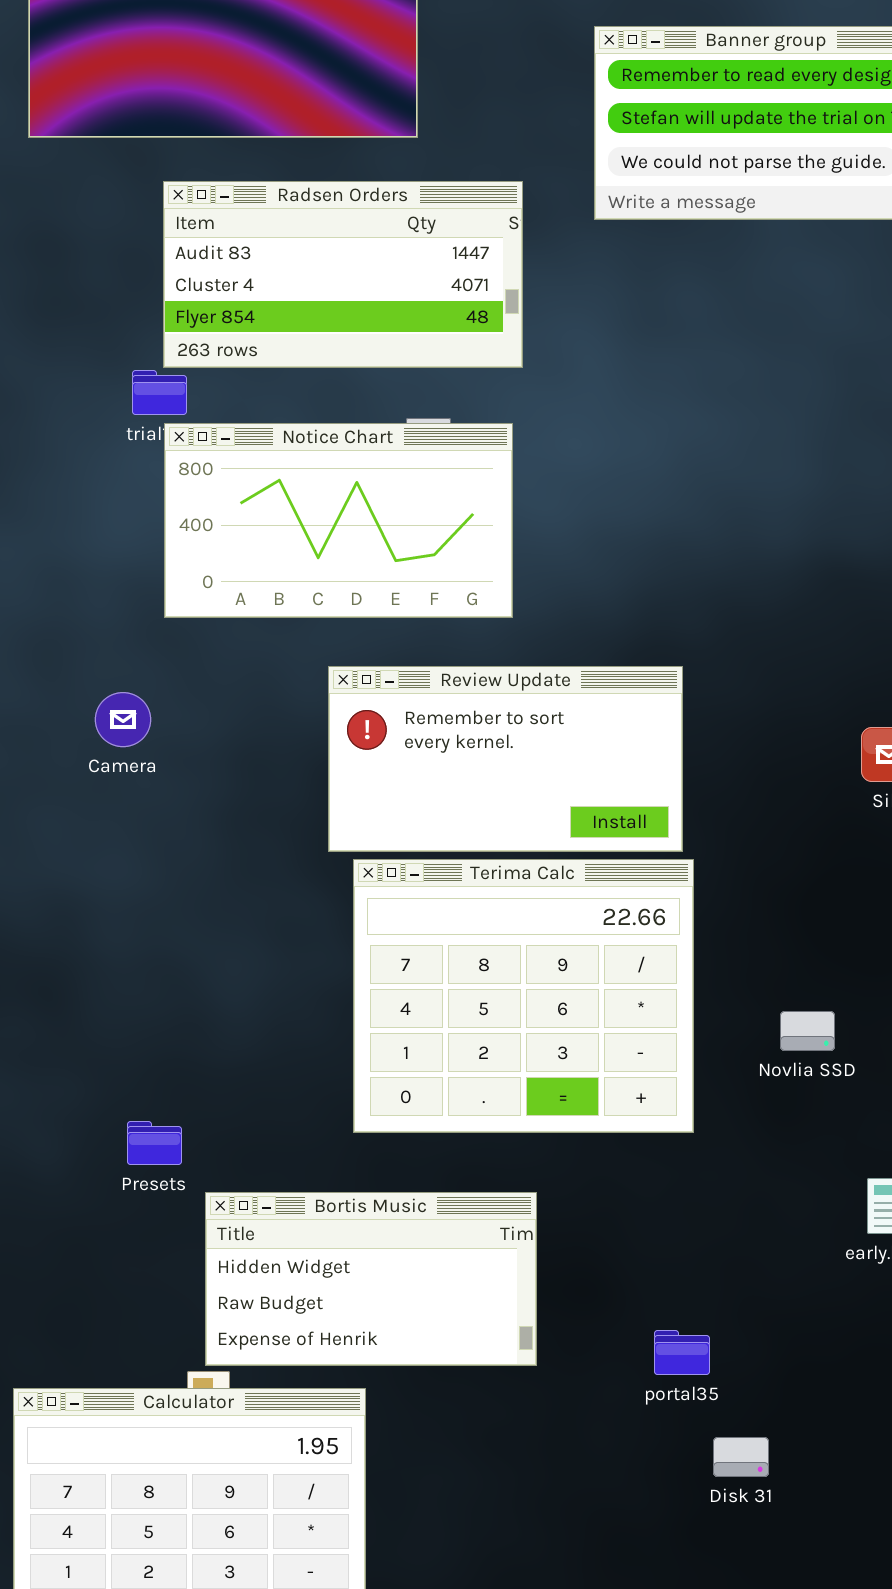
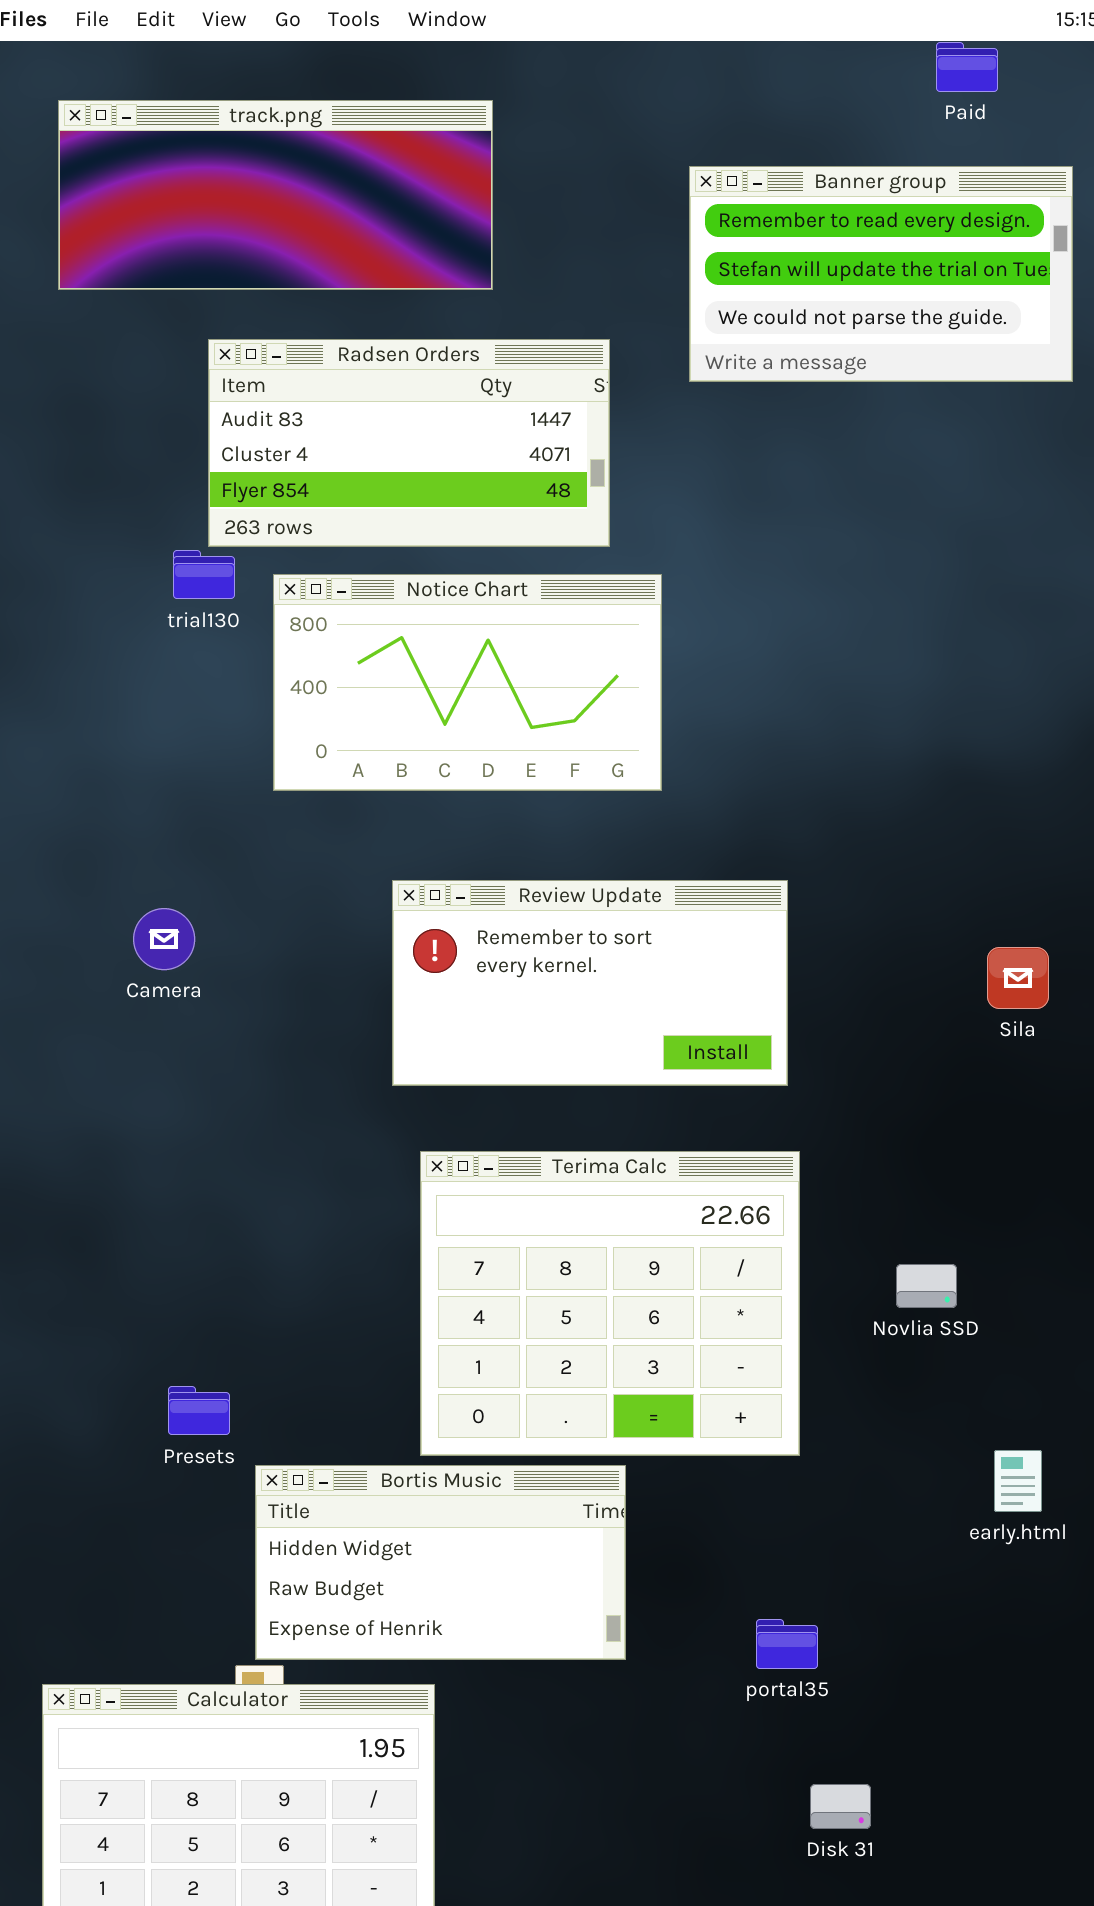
Notice Chart: [164,423,513,618] -> [273,574,662,791], moved
Terima Calc: [353,859,694,1133] -> [420,1151,800,1456], moved
Disk 31: [713,1437,769,1477] -> [810,1784,871,1829], moved

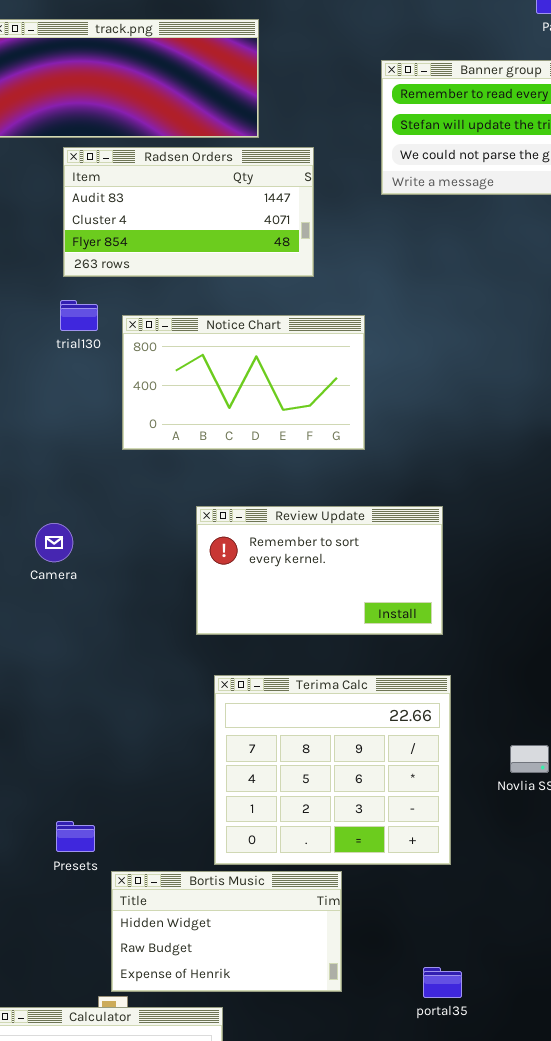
Radsen Orders: [208,339,610,547] -> [63,147,314,277], moved

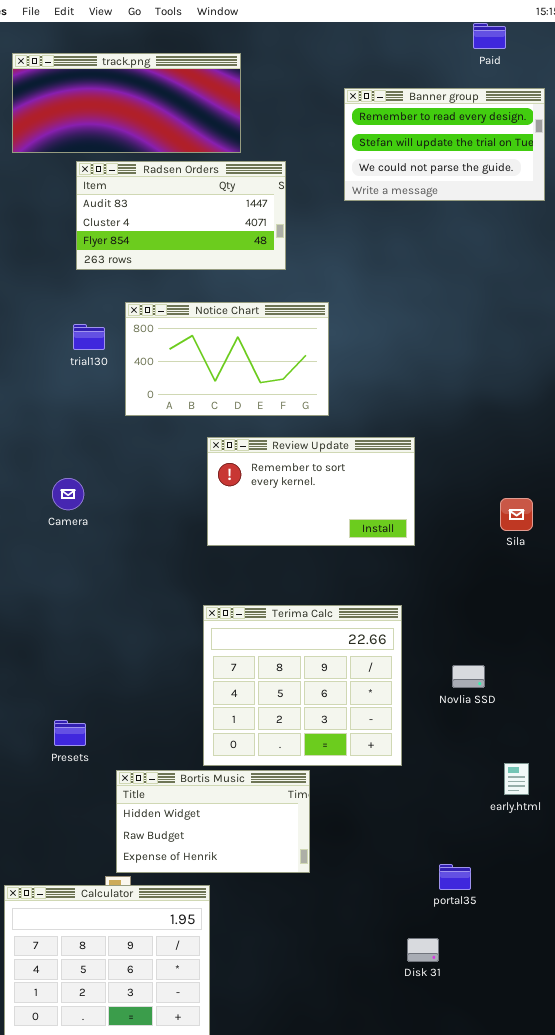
trial130: [60,300,98,331] -> [73,324,105,350], moved
Review Update: [196,506,443,635] -> [207,437,415,546], moved
Presets: [56,821,95,852] -> [54,720,86,746], moved
portal35: [423,967,462,998] -> [439,864,471,890], moved

